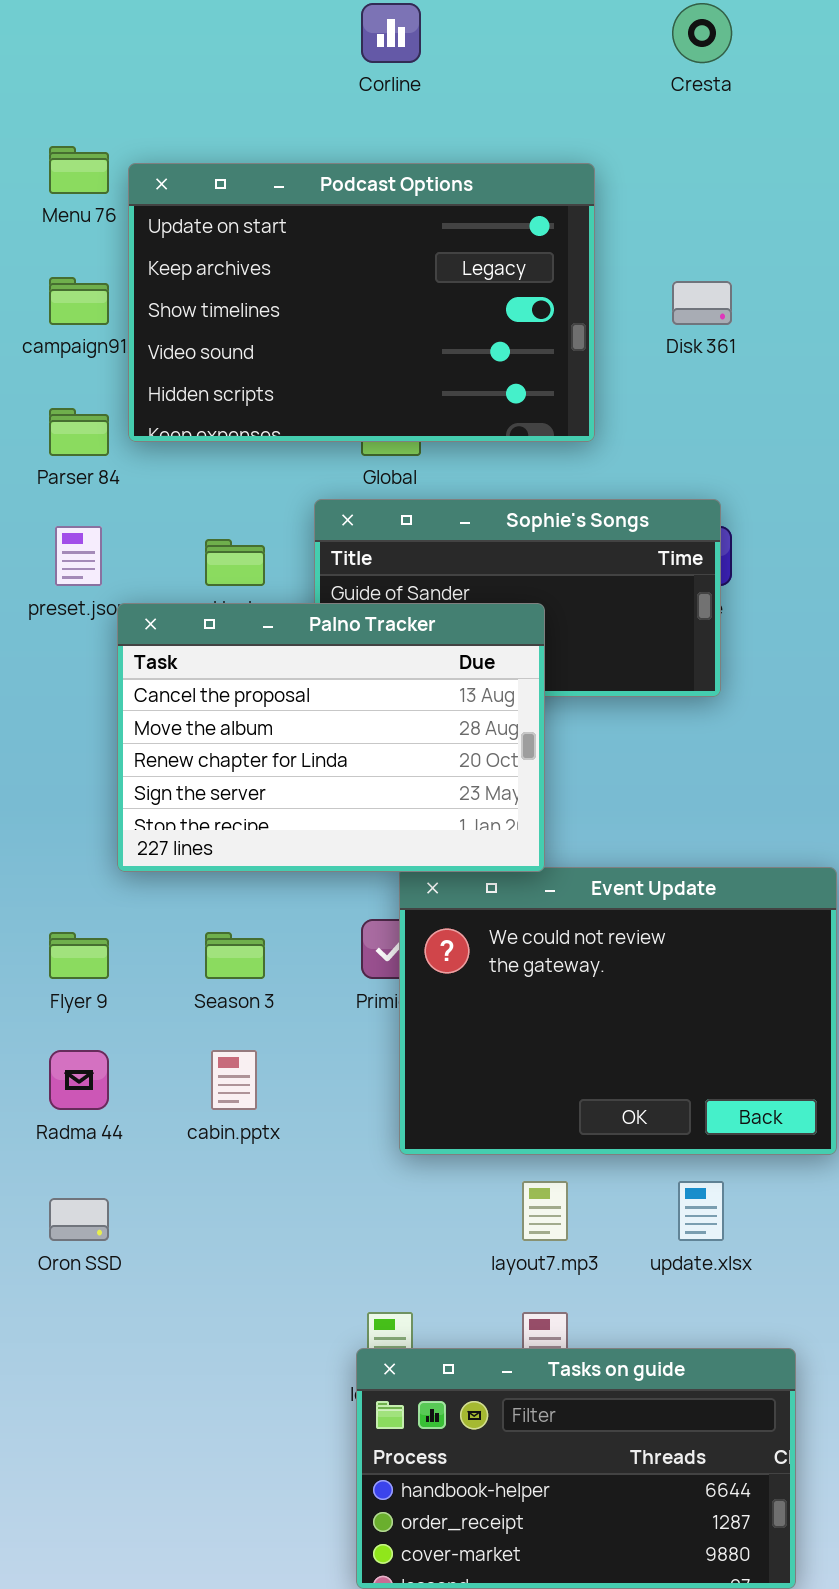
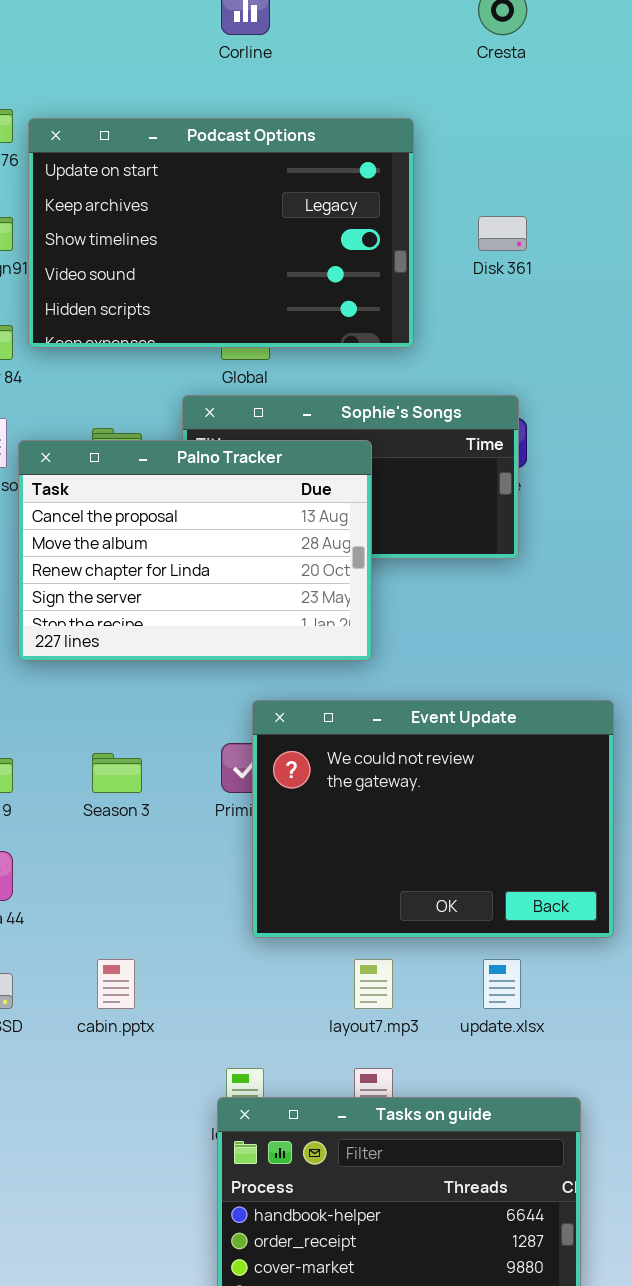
Palno Tracker: [117,603,545,872] -> [18,440,372,661], moved
cabin.pptx: [211,1050,257,1110] -> [97,959,135,1009], moved

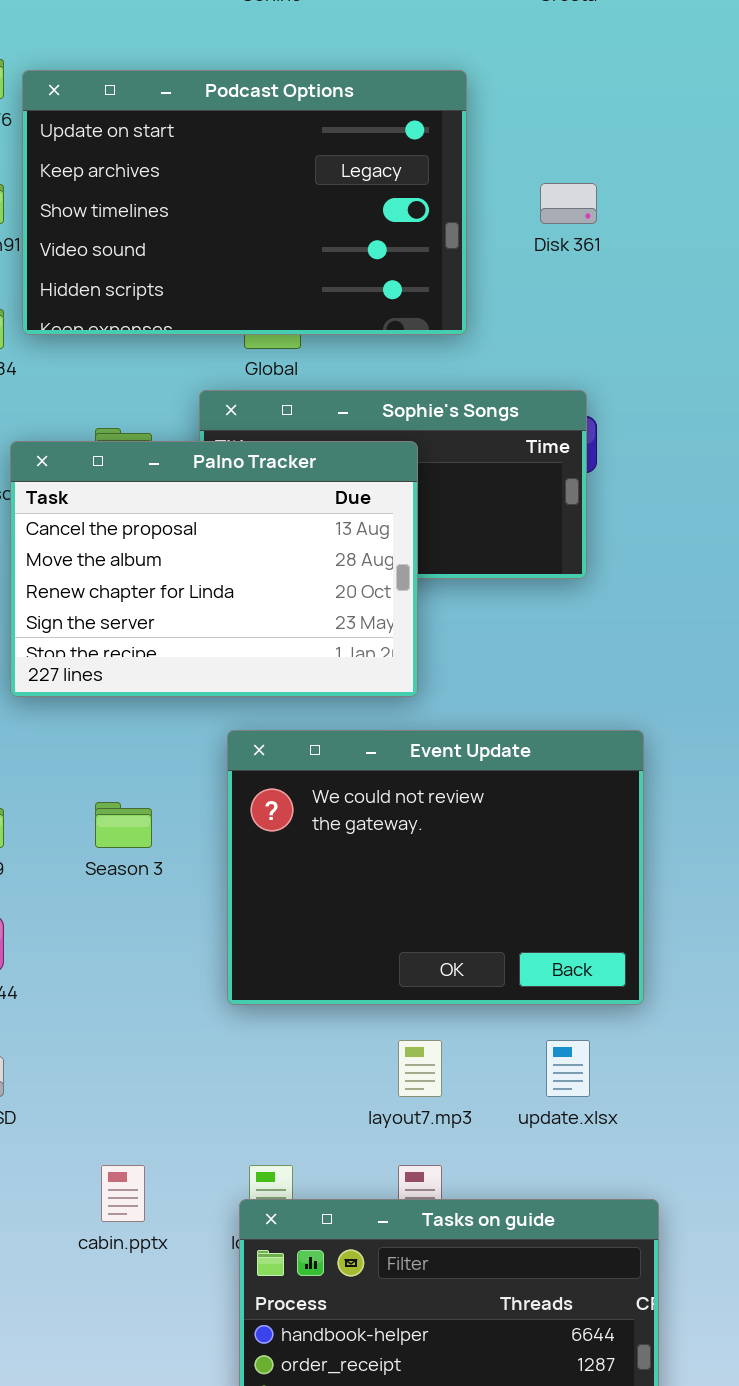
Event Update: [252,700,614,938] -> [227,730,644,1005], moved
cabin.pptx: [97,959,135,1009] -> [101,1165,145,1222], moved

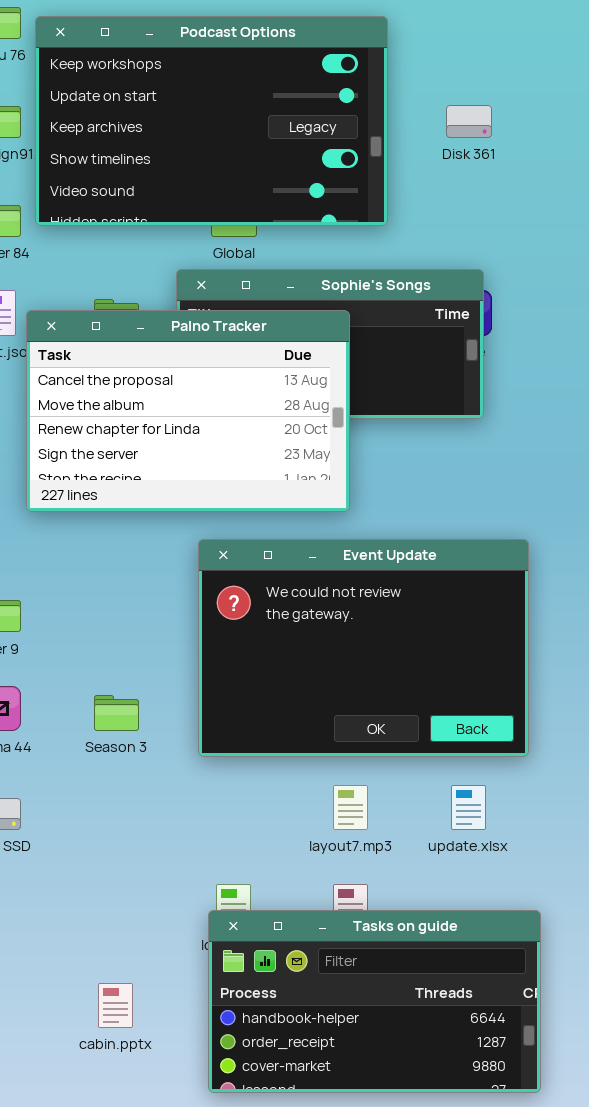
Podcast Options: [22,70,467,335] -> [35,16,388,226], scrolled up 1 row
Season 3: [95,802,152,848] -> [94,695,139,731], moved
cabin.pptx: [101,1165,145,1222] -> [98,983,133,1028], moved

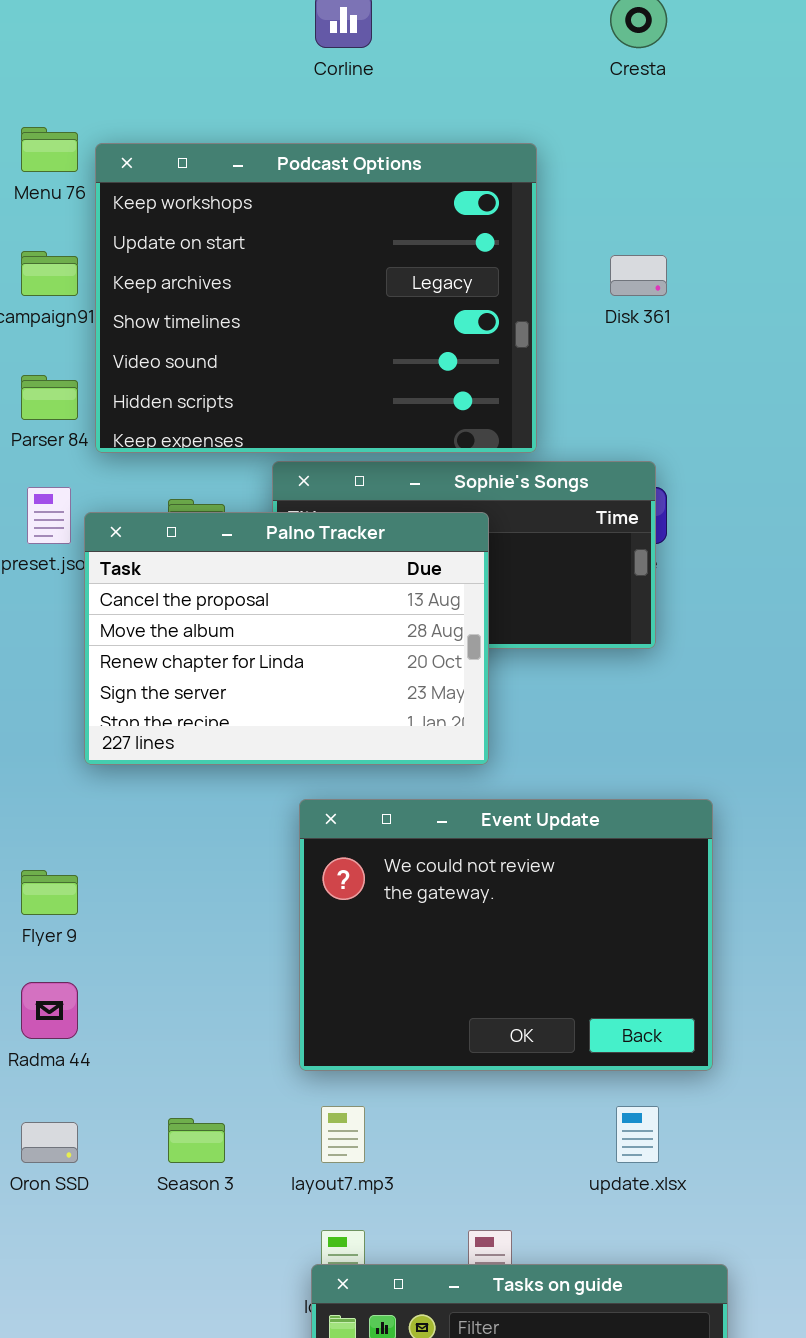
Podcast Options: [35,16,388,226] -> [95,143,537,453], resized
Season 3: [94,695,139,731] -> [168,1118,225,1163], moved
layout7.mp3: [333,785,368,830] -> [321,1106,365,1163], moved

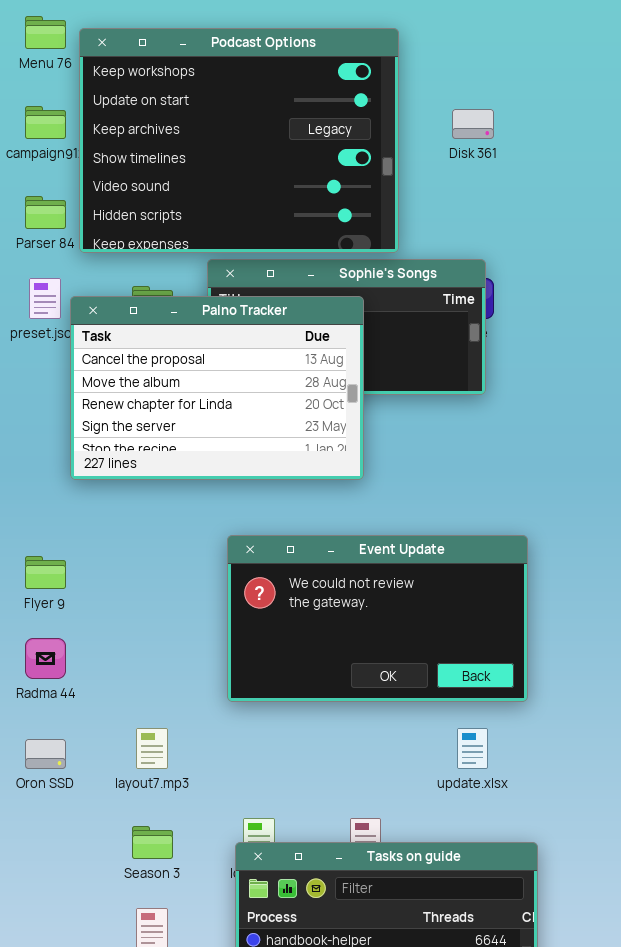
Event Update: [299,799,713,1071] -> [227,535,528,702], resized
layout7.mp3: [321,1106,365,1163] -> [136,728,168,769], moved
Season 3: [168,1118,225,1163] -> [132,826,173,859], moved

